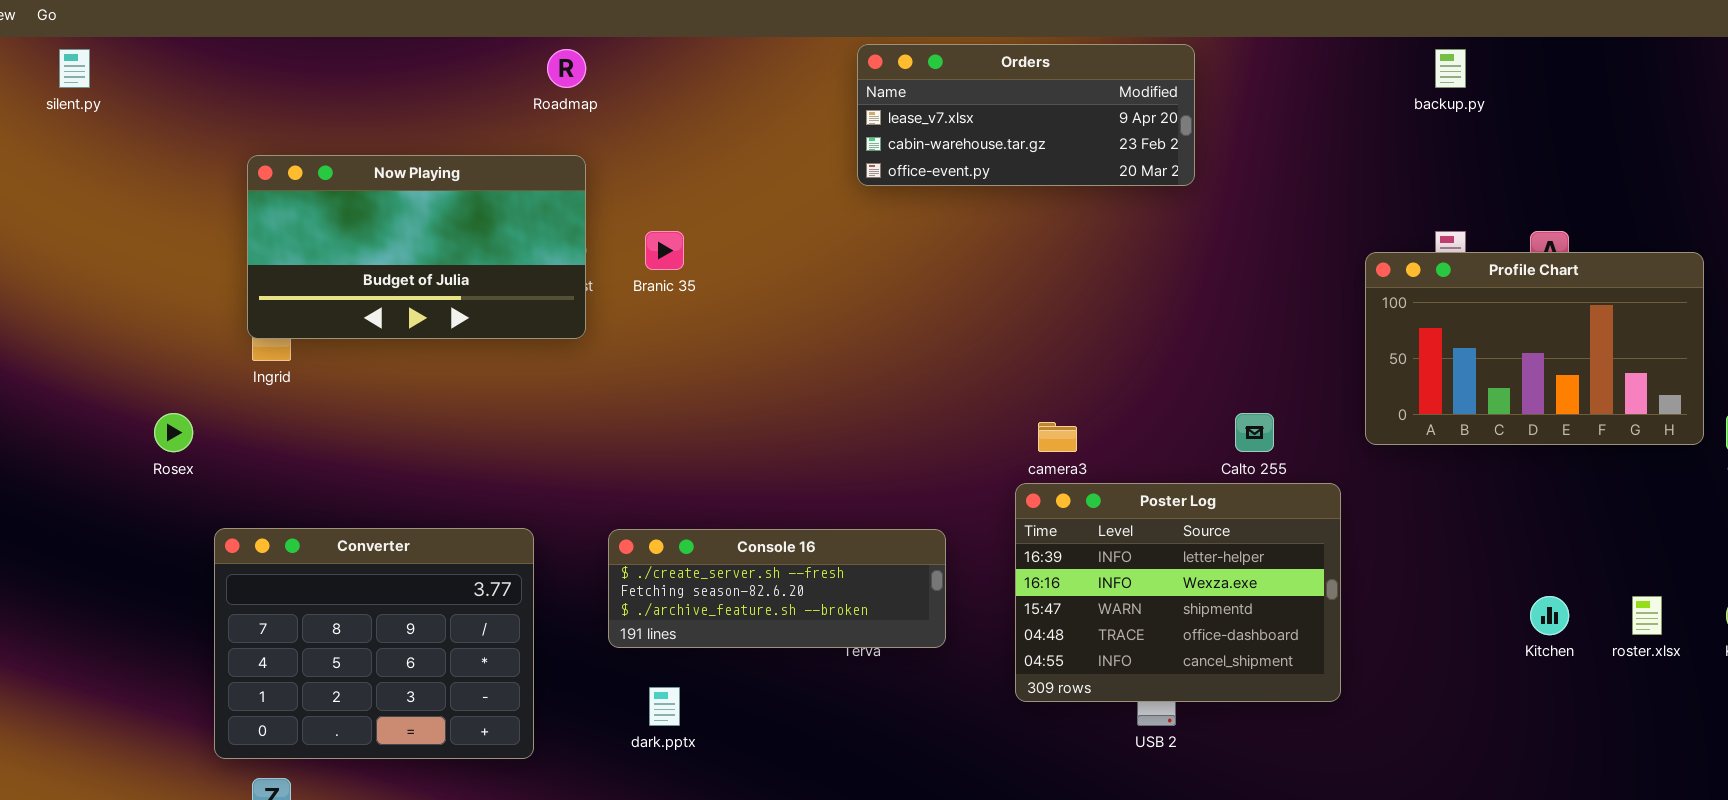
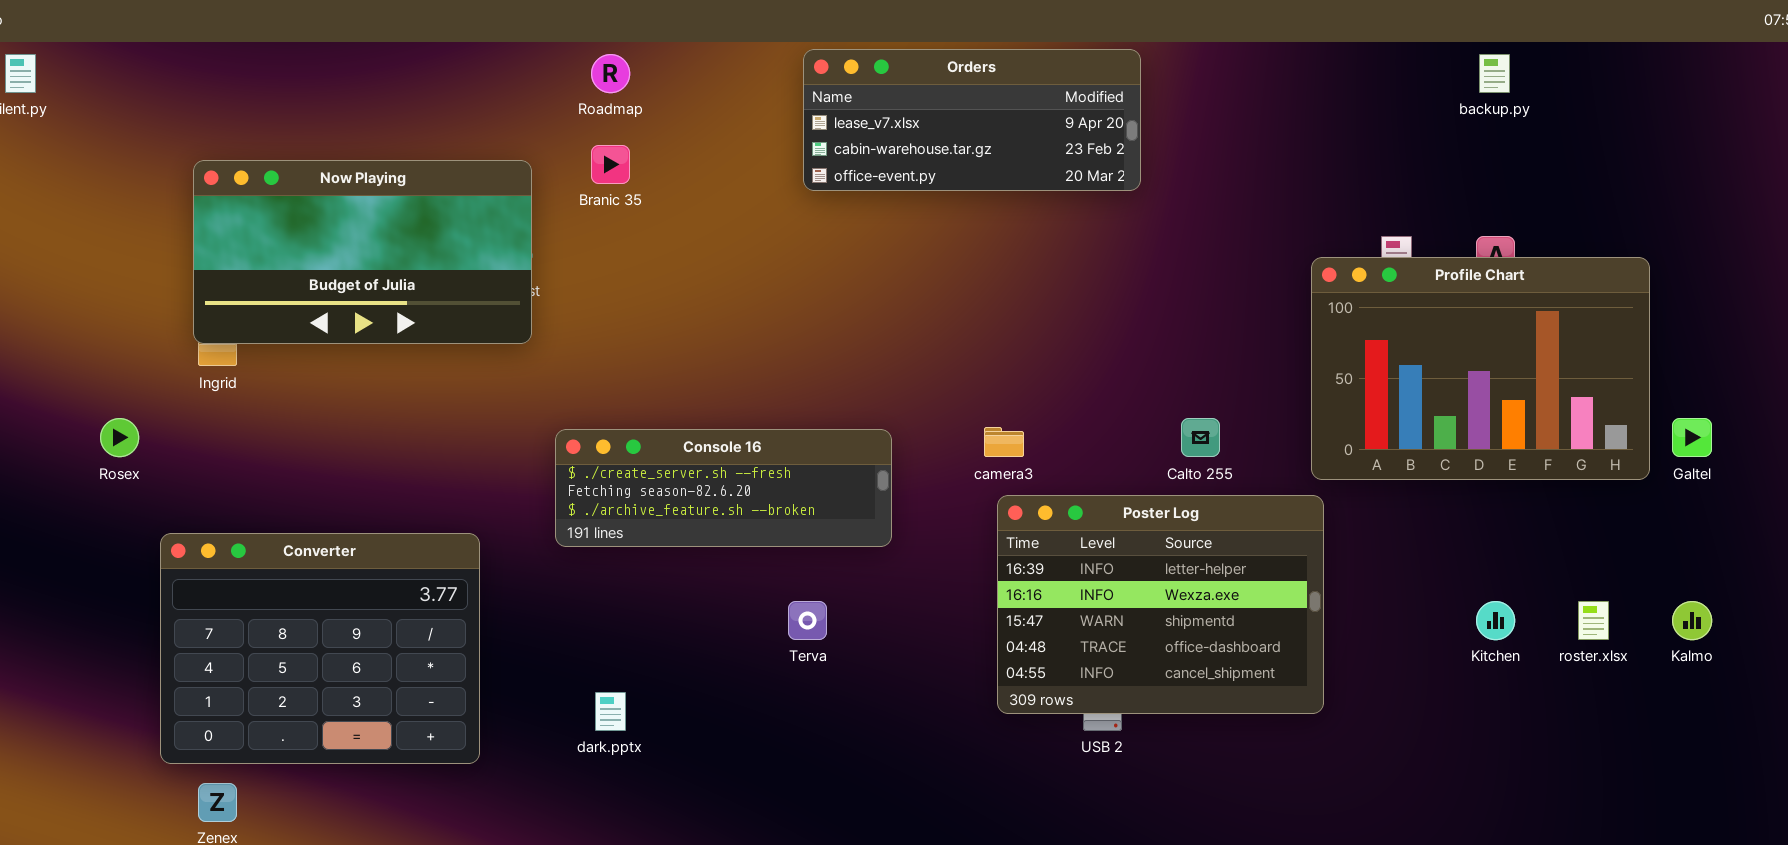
Roadmap: [547,49,586,88] -> [591,54,630,93], moved
backup.py: [1435,49,1466,88] -> [1479,54,1510,93], moved
Branic 35: [645,231,684,270] -> [591,145,630,184], moved
Profile Chart: [1365,252,1704,445] -> [1311,257,1650,480], resized
Poster Log: [1015,483,1341,702] -> [997,495,1324,714], moved
Console 16: [608,529,946,648] -> [555,429,892,547], moved

